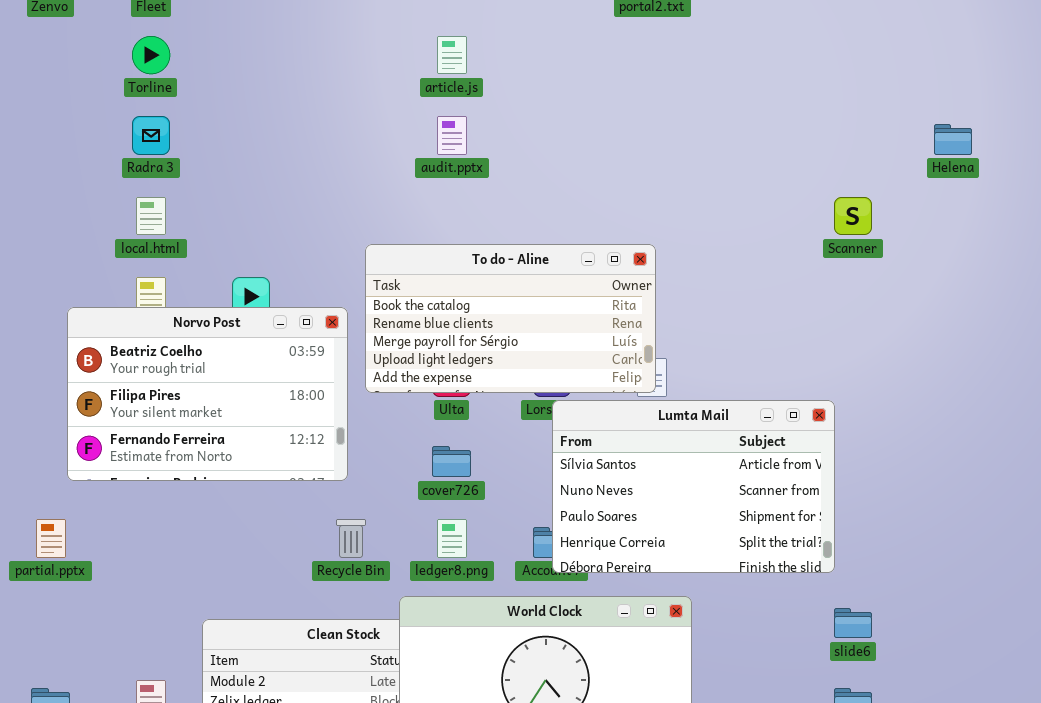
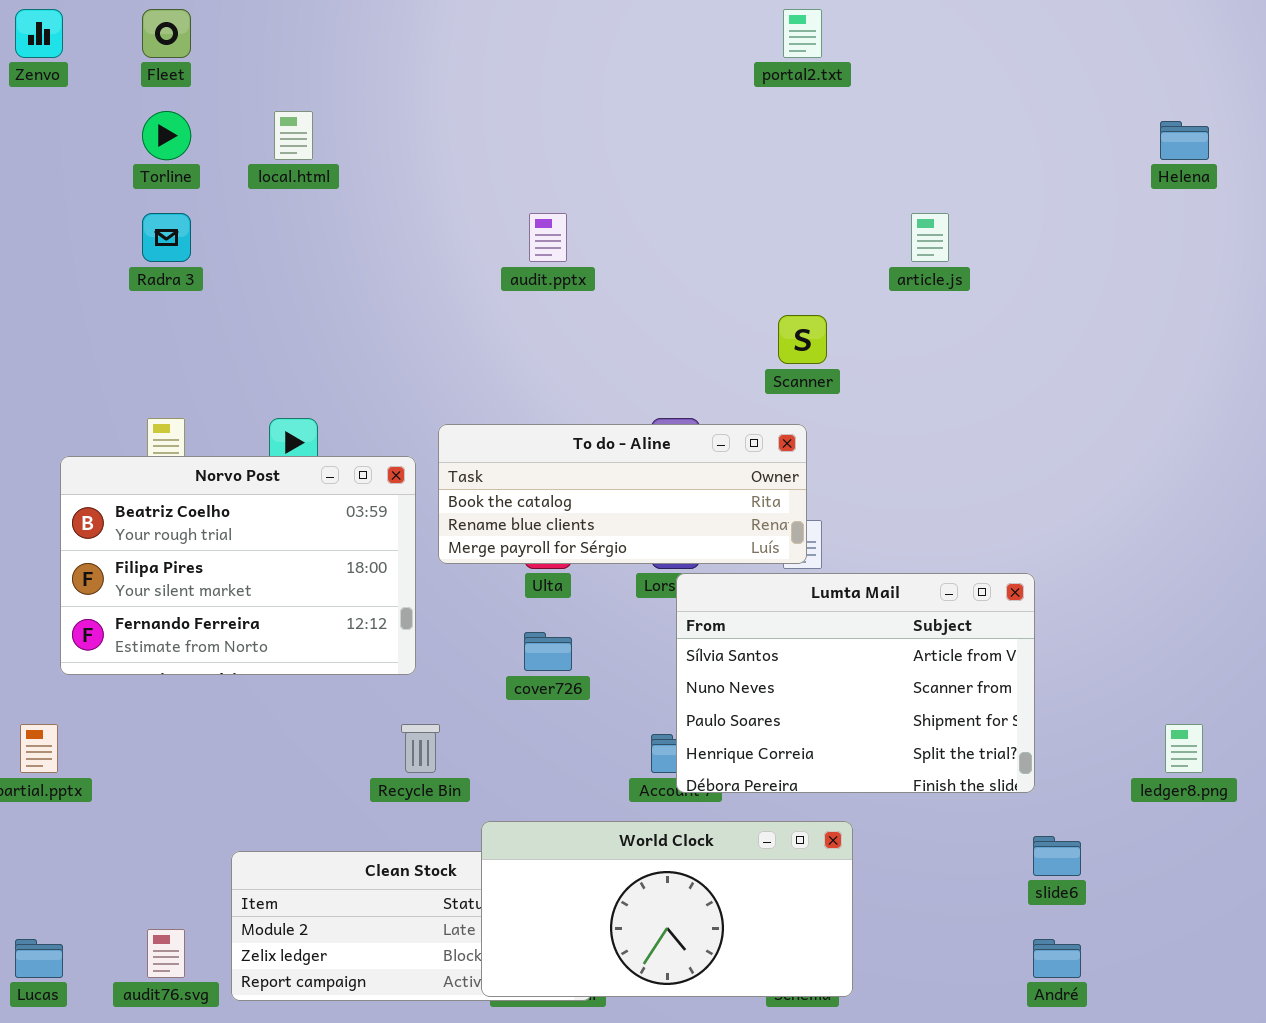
article.js: [437,36,467,74] -> [911,213,949,262], moved
Helena: [934,124,972,155] -> [1160,121,1209,160], moved
local.html: [136,197,166,235] -> [274,111,313,160], moved
Scanner: [834,197,872,235] -> [778,315,827,364], moved
To do - Aline: [365,244,656,393] -> [438,424,807,564], resized
ledger8.png: [437,519,467,558] -> [1165,724,1203,773], moved

